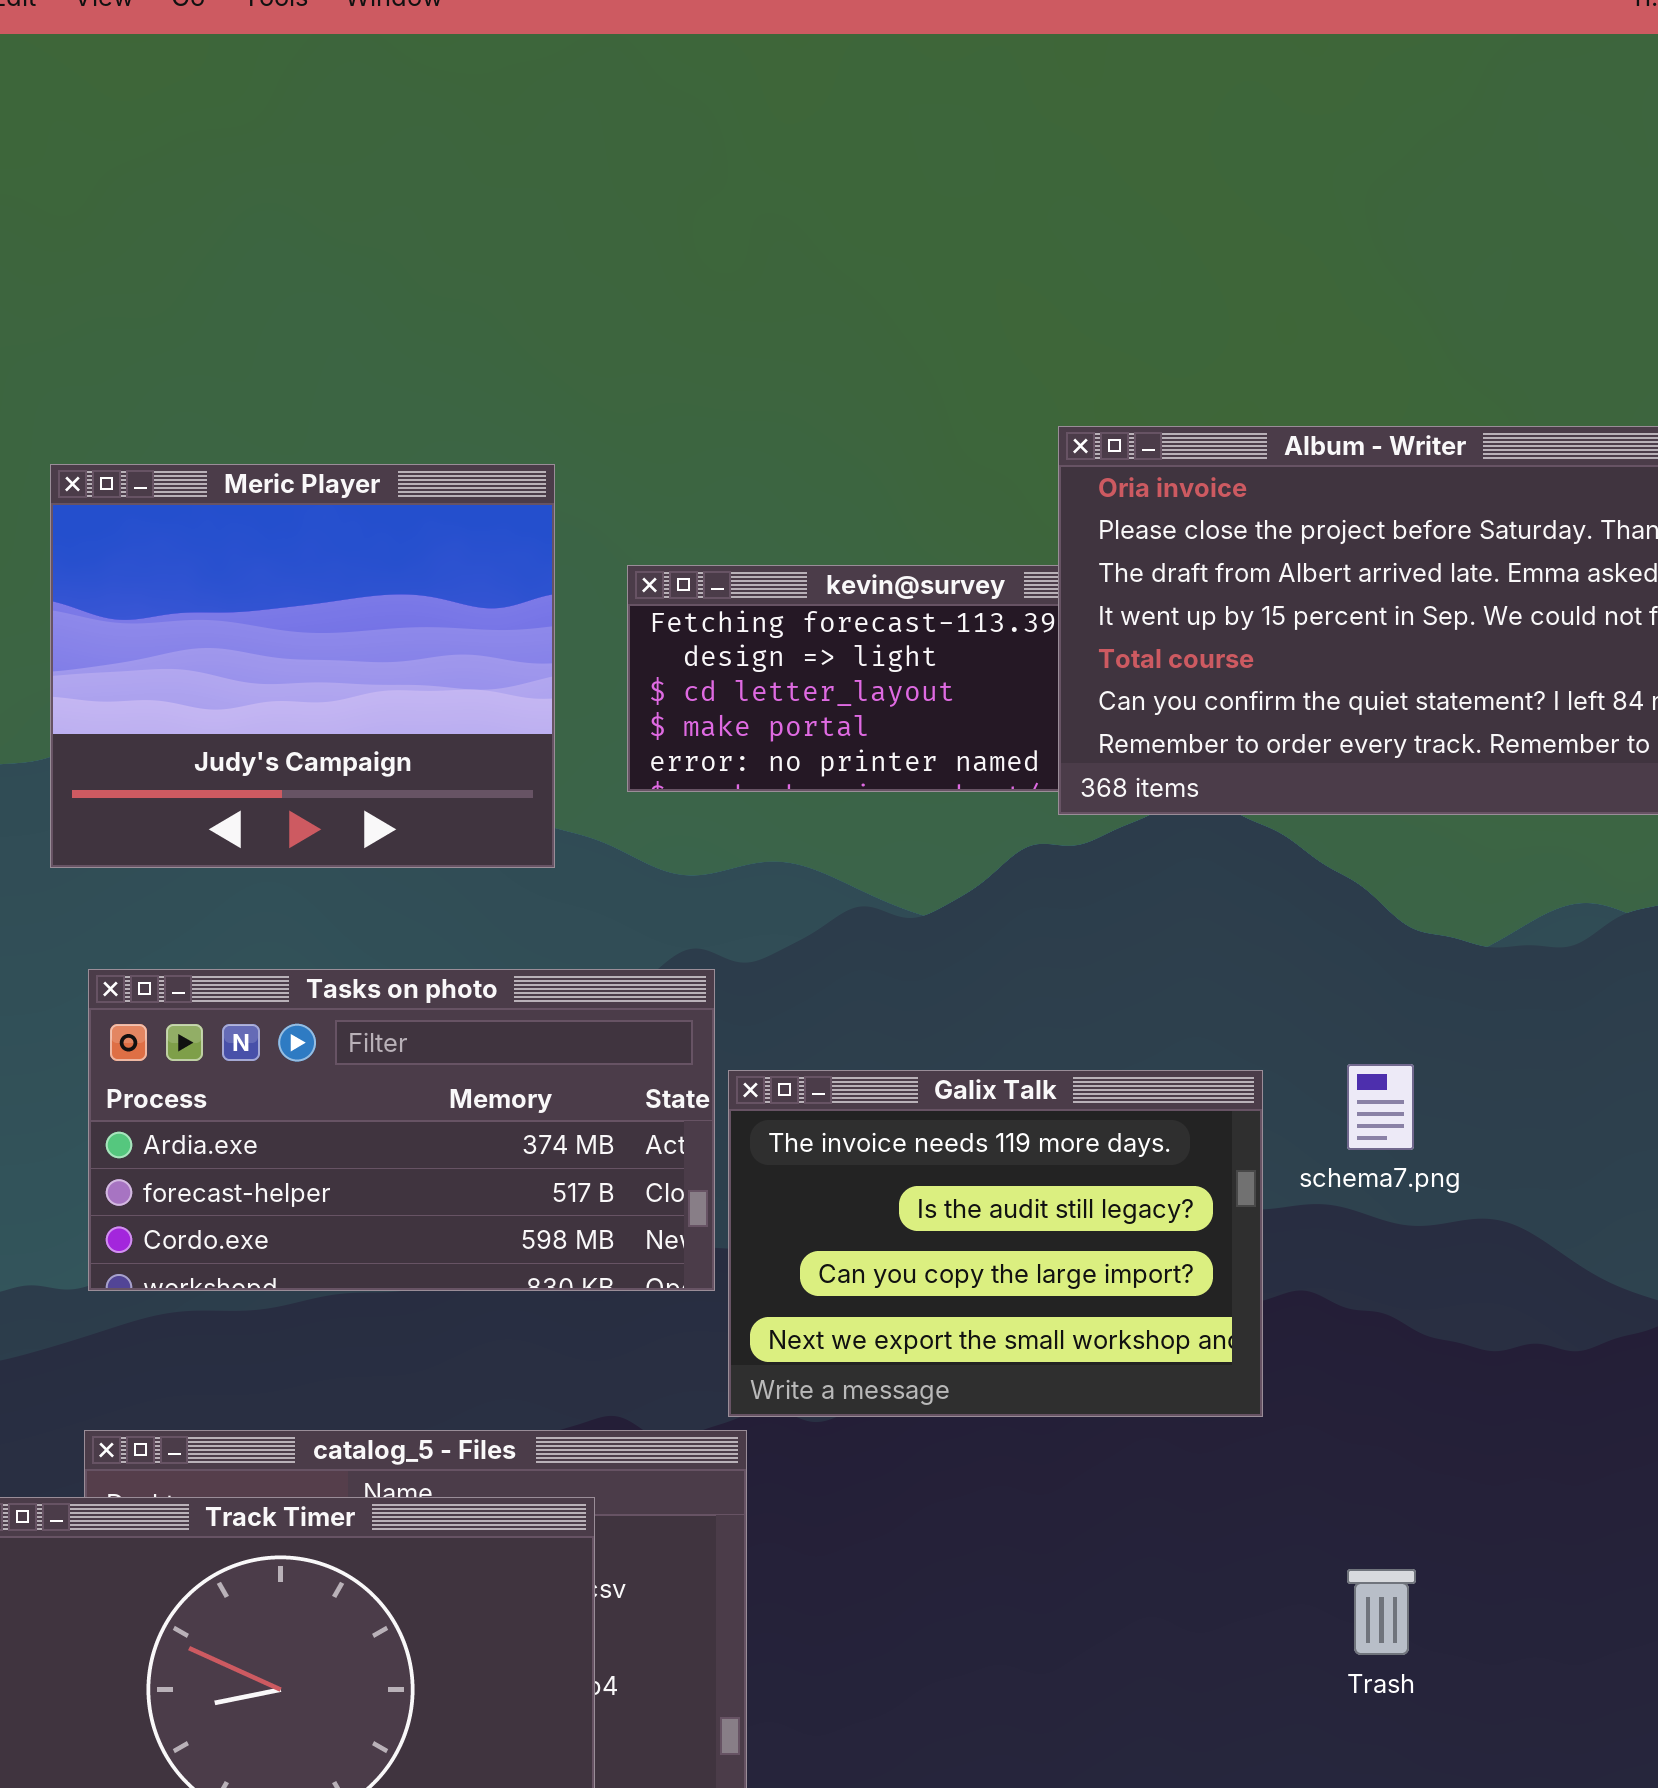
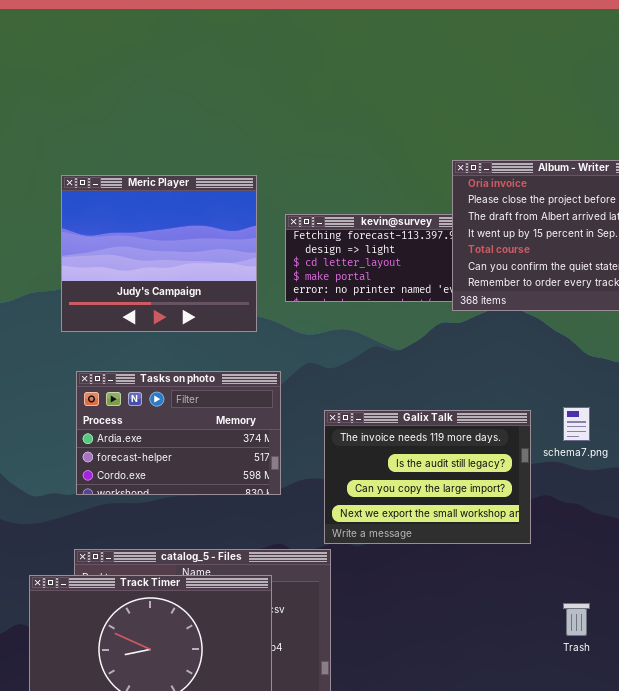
Tasks on photo: [88,969,715,1291] -> [76,371,281,495], resized

